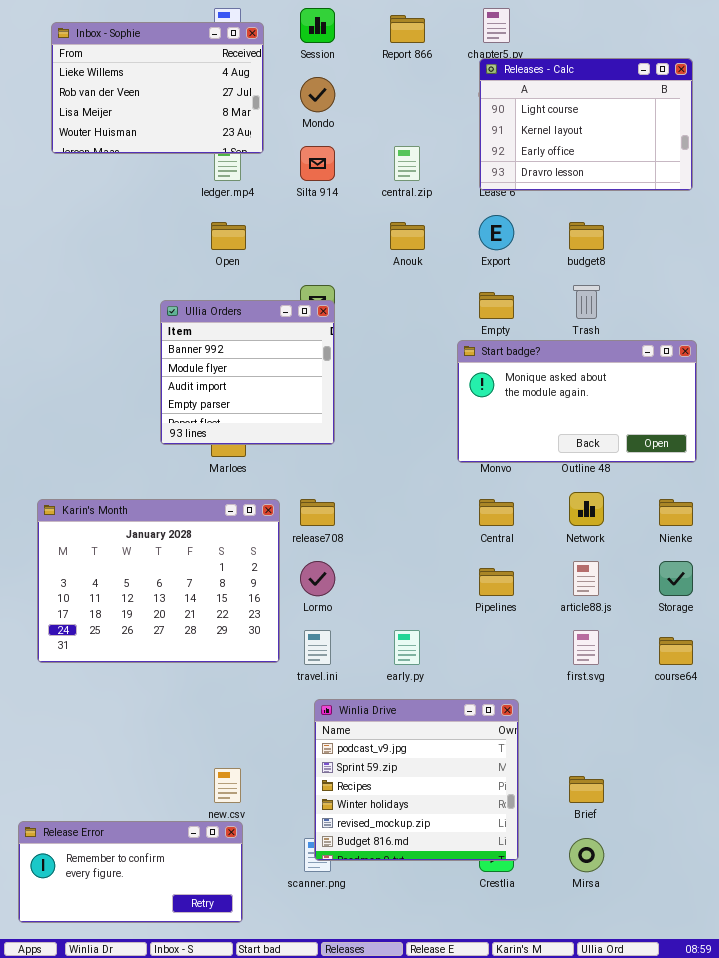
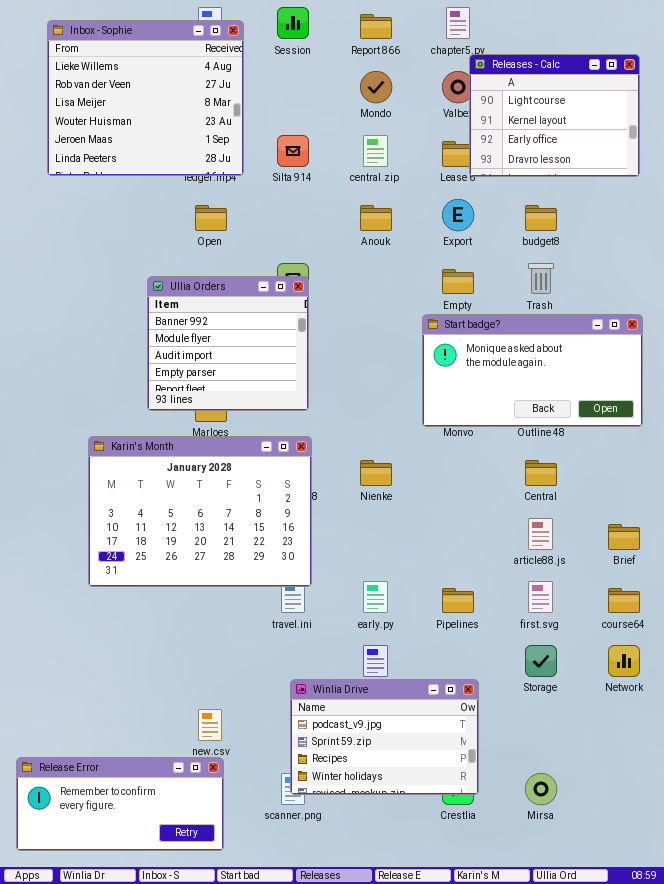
Inbox - Sophie: [51,22,264,154] -> [47,20,244,176], resized
Releases - Calc: [479,58,693,191] -> [469,54,640,177], resized
Mondo: [300,77,335,112] -> [360,71,392,103], moved
Network: [569,492,604,526] -> [608,645,640,677], moved
Karin's Month: [37,499,280,663] -> [88,436,312,587], moved
Central: [479,499,514,526] -> [525,460,557,486], moved
Nienke: [659,499,693,526] -> [360,460,392,486], moved
Storage: [659,561,693,596] -> [525,645,557,677], moved
Pipelines: [479,568,514,596] -> [442,588,474,613], moved
Winlia Drive: [314,699,519,861] -> [290,679,479,795], resized
Brief: [569,776,604,803] -> [608,524,640,550], moved

